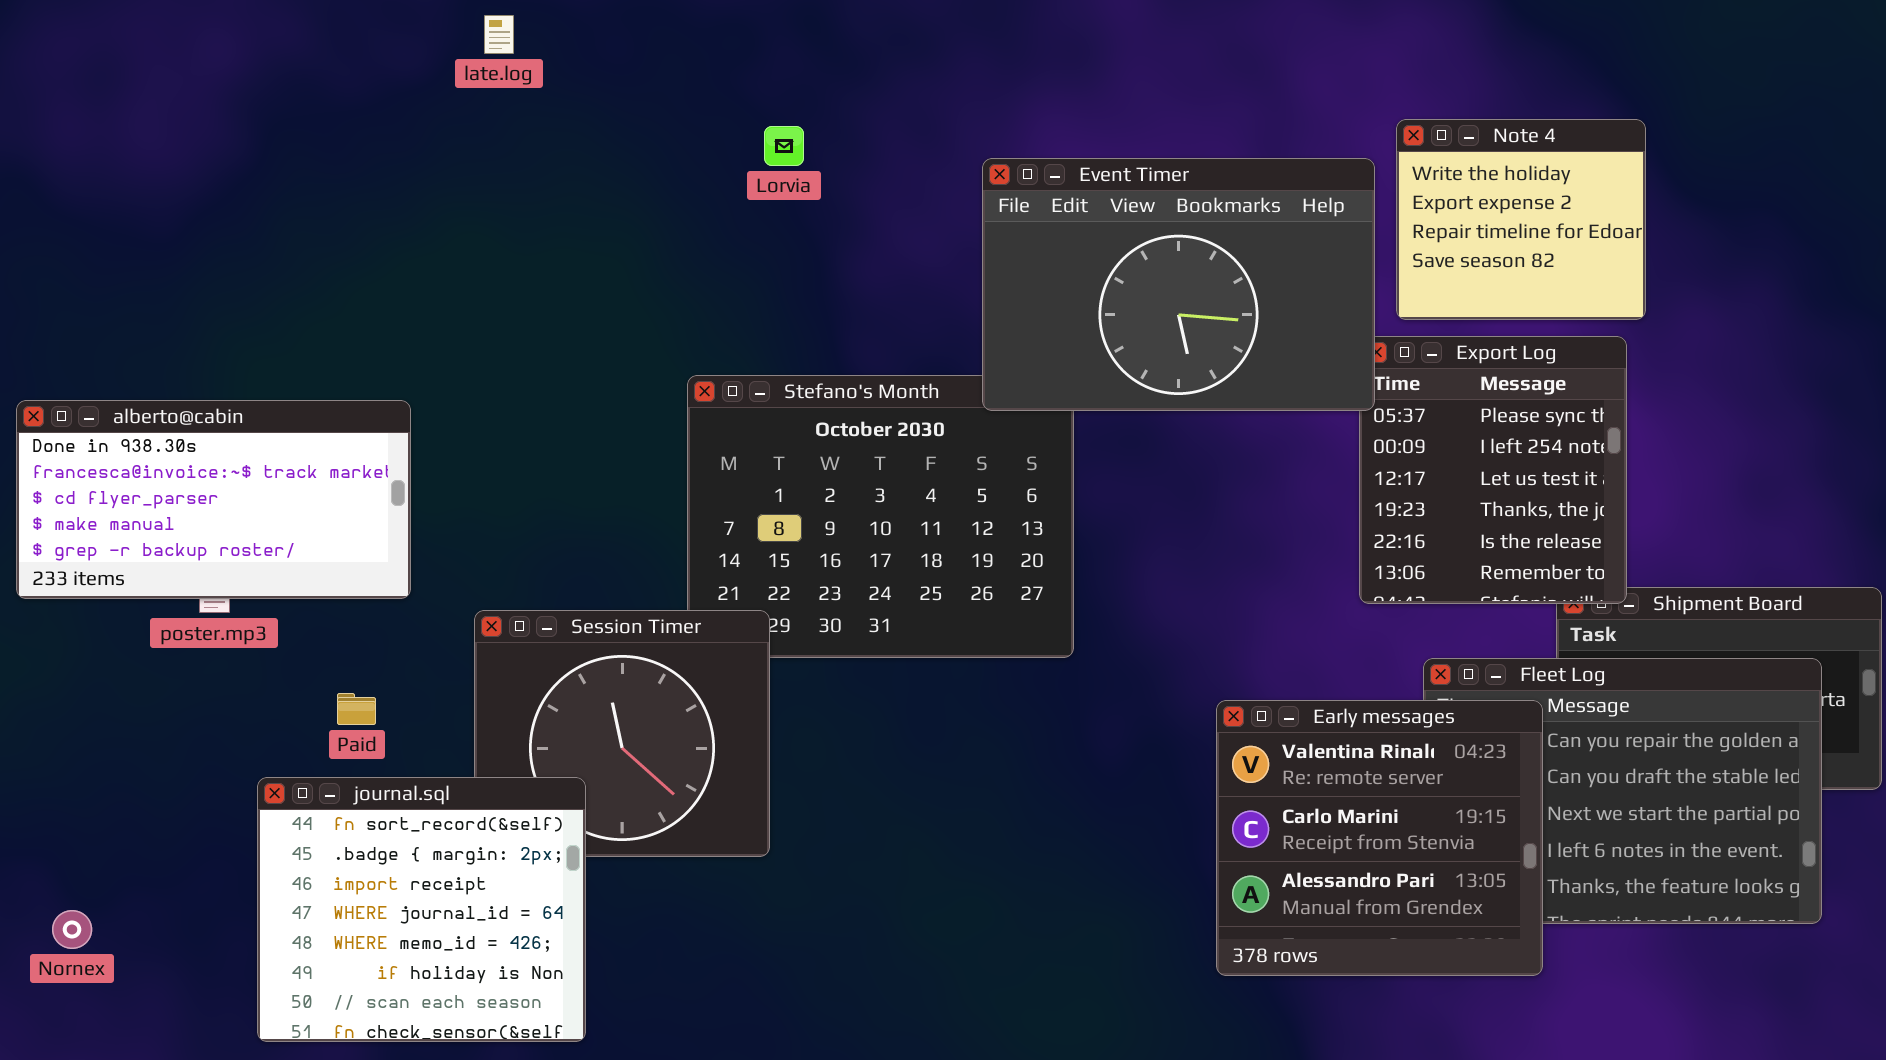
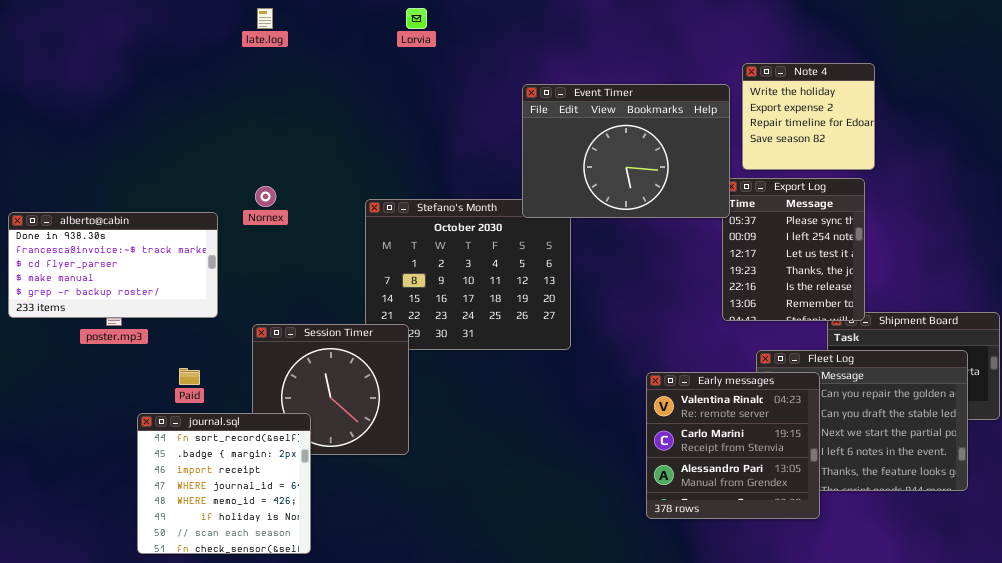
Lorvia: [764,126,804,166] -> [406,8,427,29], moved
Nornex: [52,910,92,949] -> [255,186,276,207], moved

